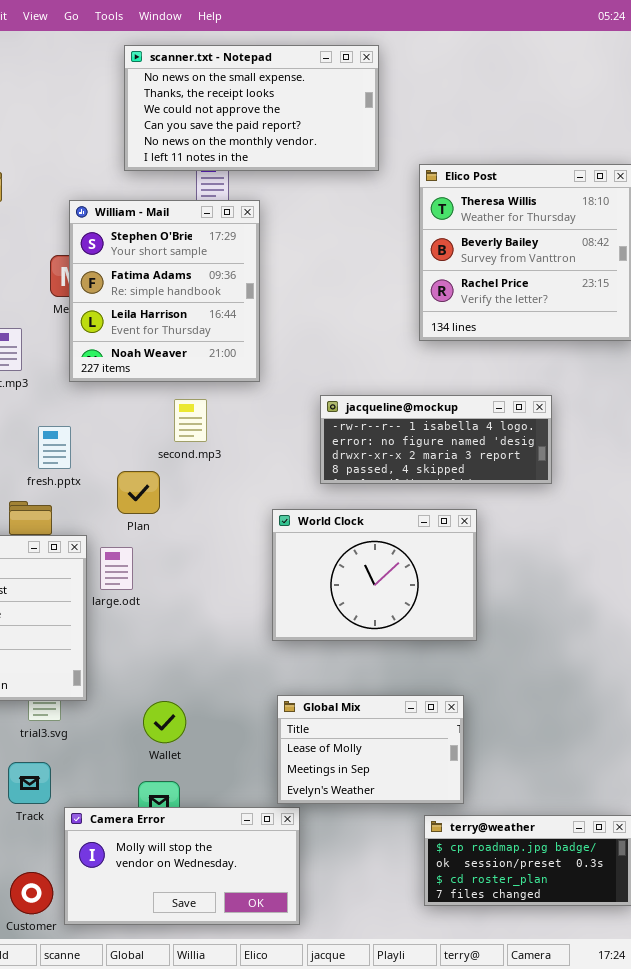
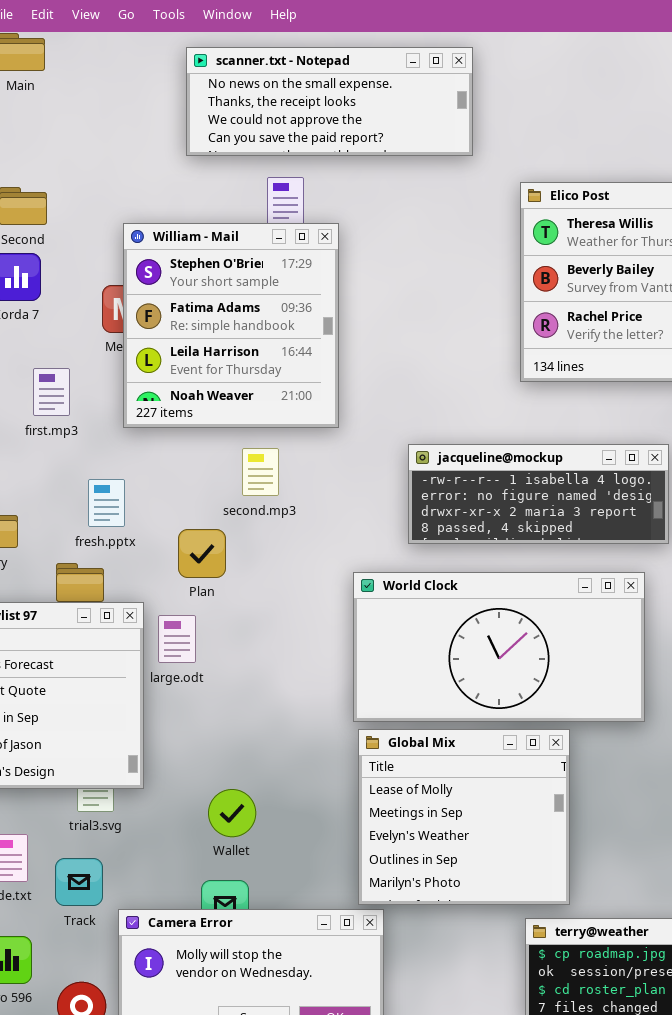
scanner.txt - Notepad: [124,45,379,171] -> [186,47,473,156], resized
World Clock: [272,509,477,641] -> [353,572,645,722], resized
Global Mix: [277,695,464,804] -> [358,729,570,905], resized

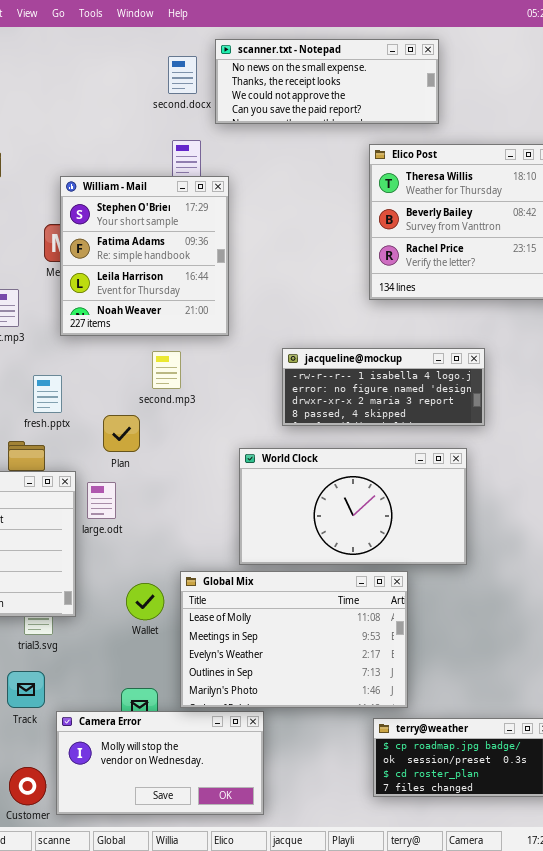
scanner.txt - Notepad: [186,47,473,156] -> [215,39,439,124], moved
Global Mix: [358,729,570,905] -> [180,571,408,708], resized
Wallet: [208,789,256,837] -> [126,583,164,620], moved

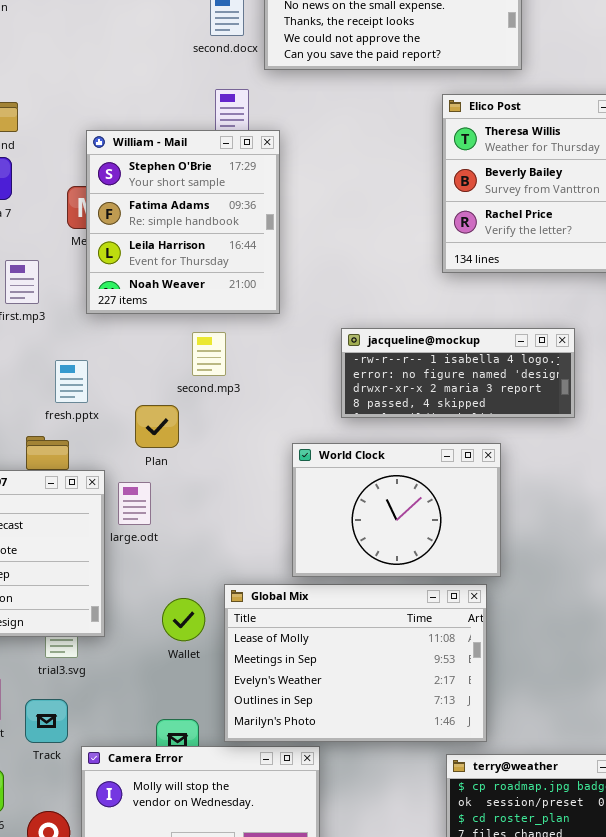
World Clock: [239,448,467,565] -> [292,443,501,577], resized

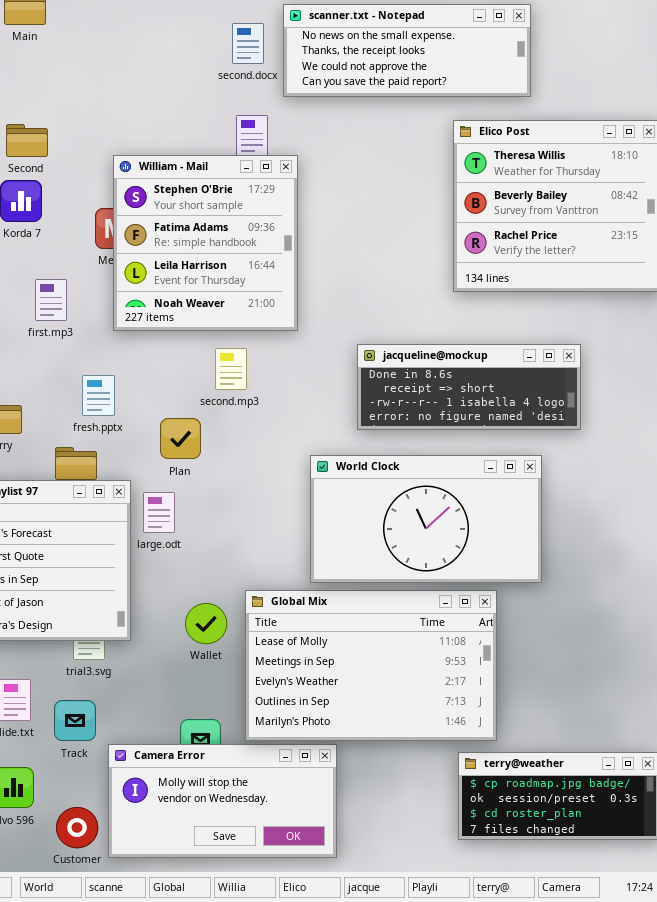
jacqueline@mockup: [341,328,575,418] -> [357,344,581,430], scrolled up 2 rows
World Clock: [292,443,501,577] -> [310,455,542,583], resized

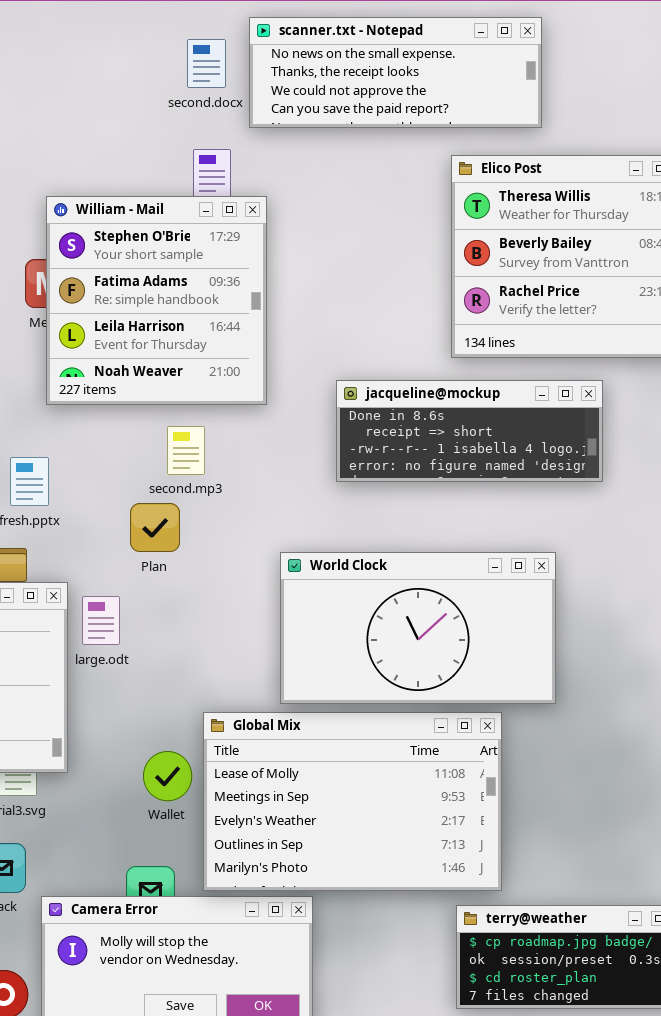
jacqueline@mockup: [357,344,581,430] -> [336,380,603,482], moved
Plan: [160,418,201,459] -> [130,503,180,552], moved
Wallet: [185,603,227,644] -> [143,751,192,801], moved

